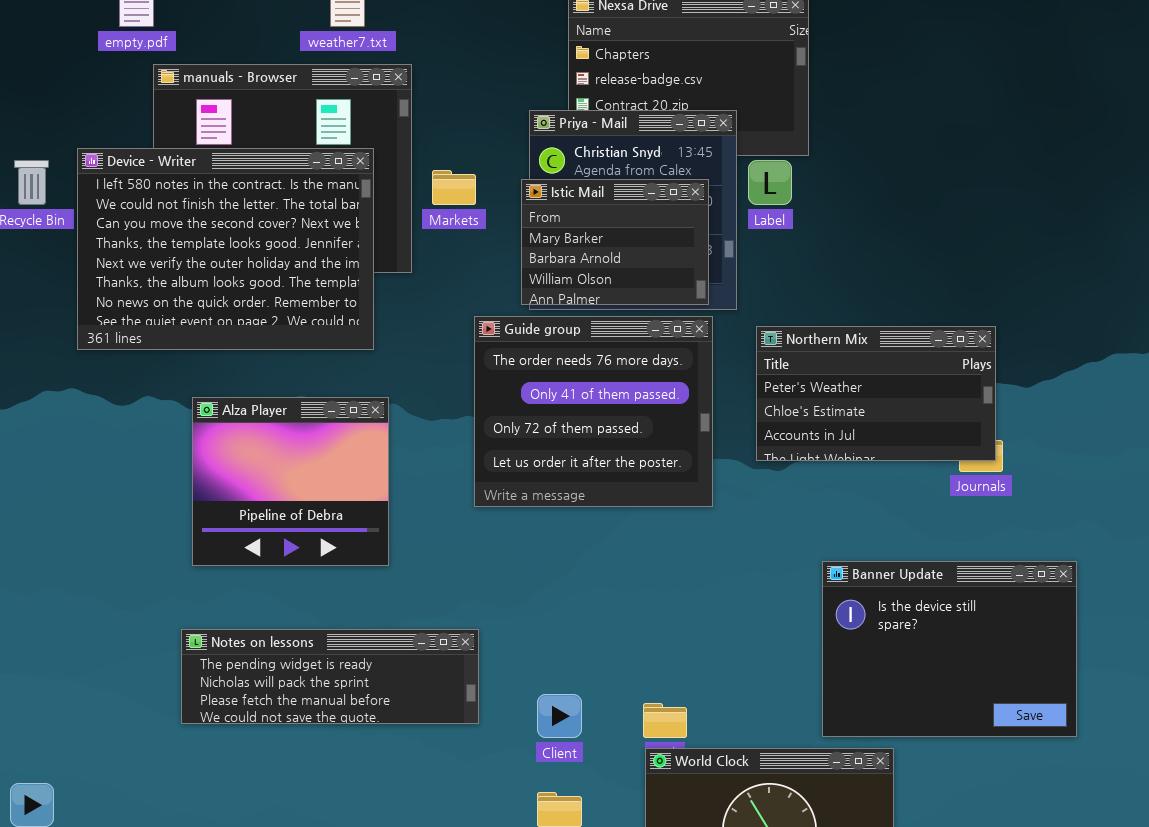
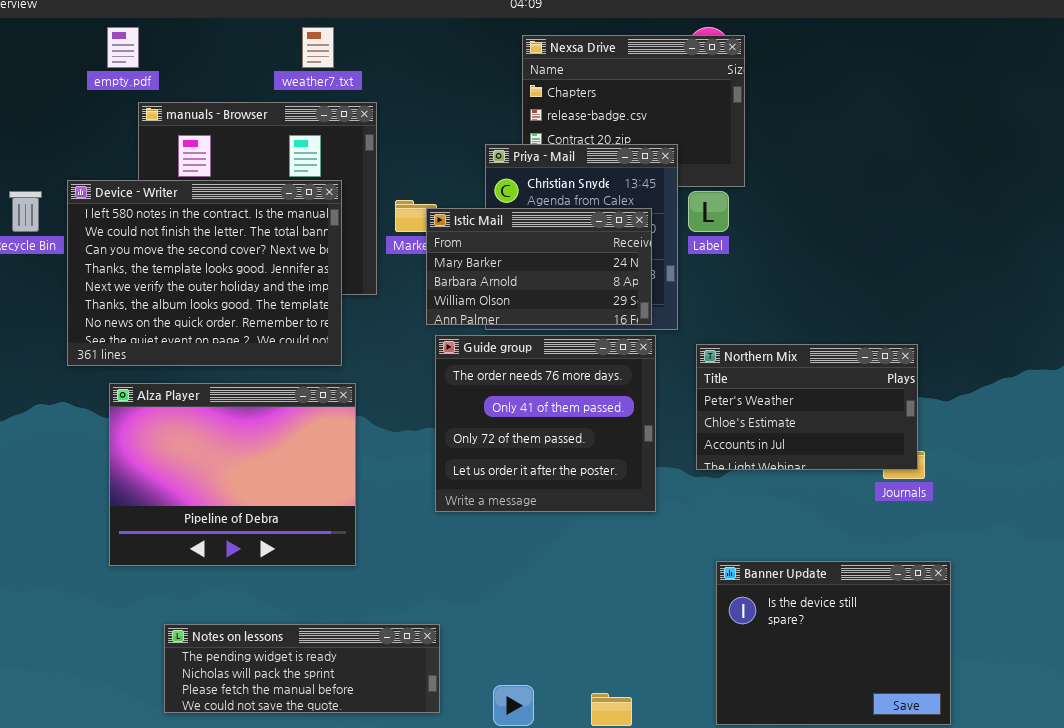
Istic Mail: [521,179,709,305] -> [426,208,652,325], resized
Alza Player: [192,397,389,566] -> [109,383,356,566], resized
Banner Update: [822,561,1077,737] -> [716,561,951,725], moved

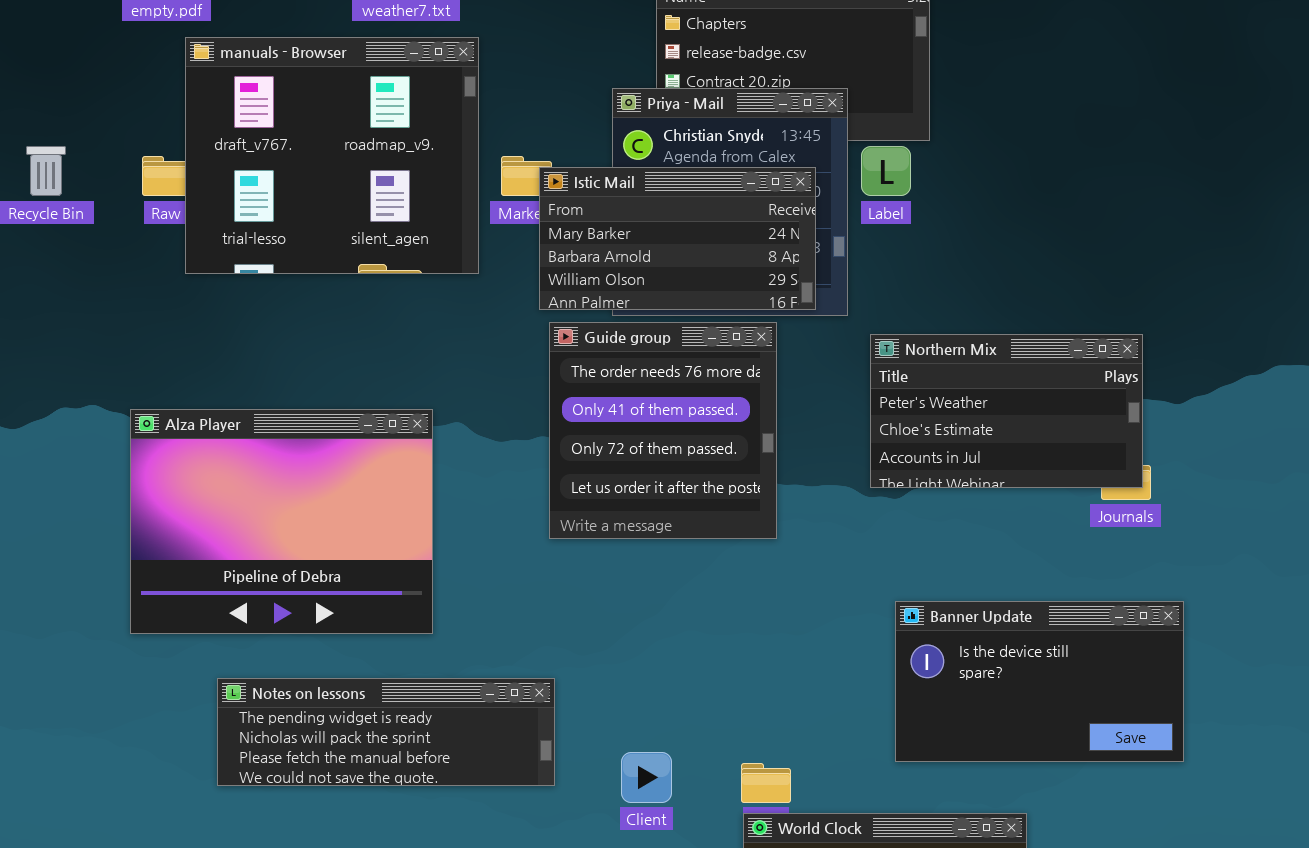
Device - Writer: [67,180,342,366] -> none, closed
Guide group: [435,335,656,512] -> [549,322,777,539], resized
Alza Player: [109,383,356,566] -> [130,409,433,634], moved
Banner Update: [716,561,951,725] -> [895,601,1184,762], resized

